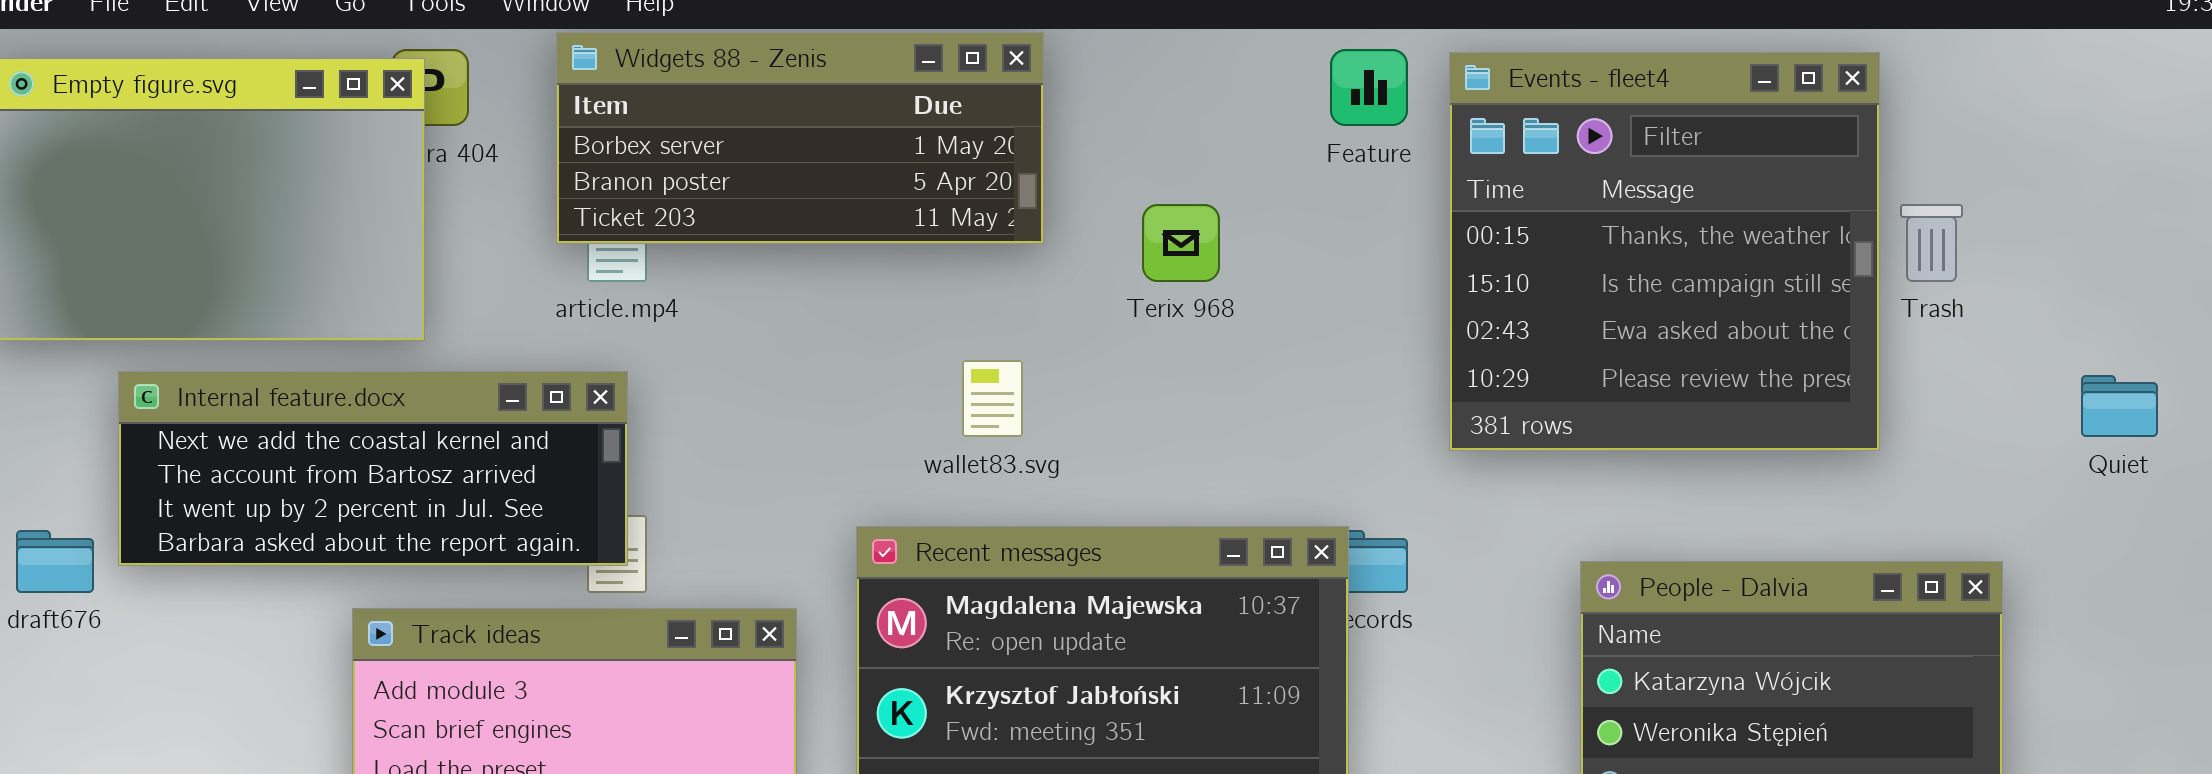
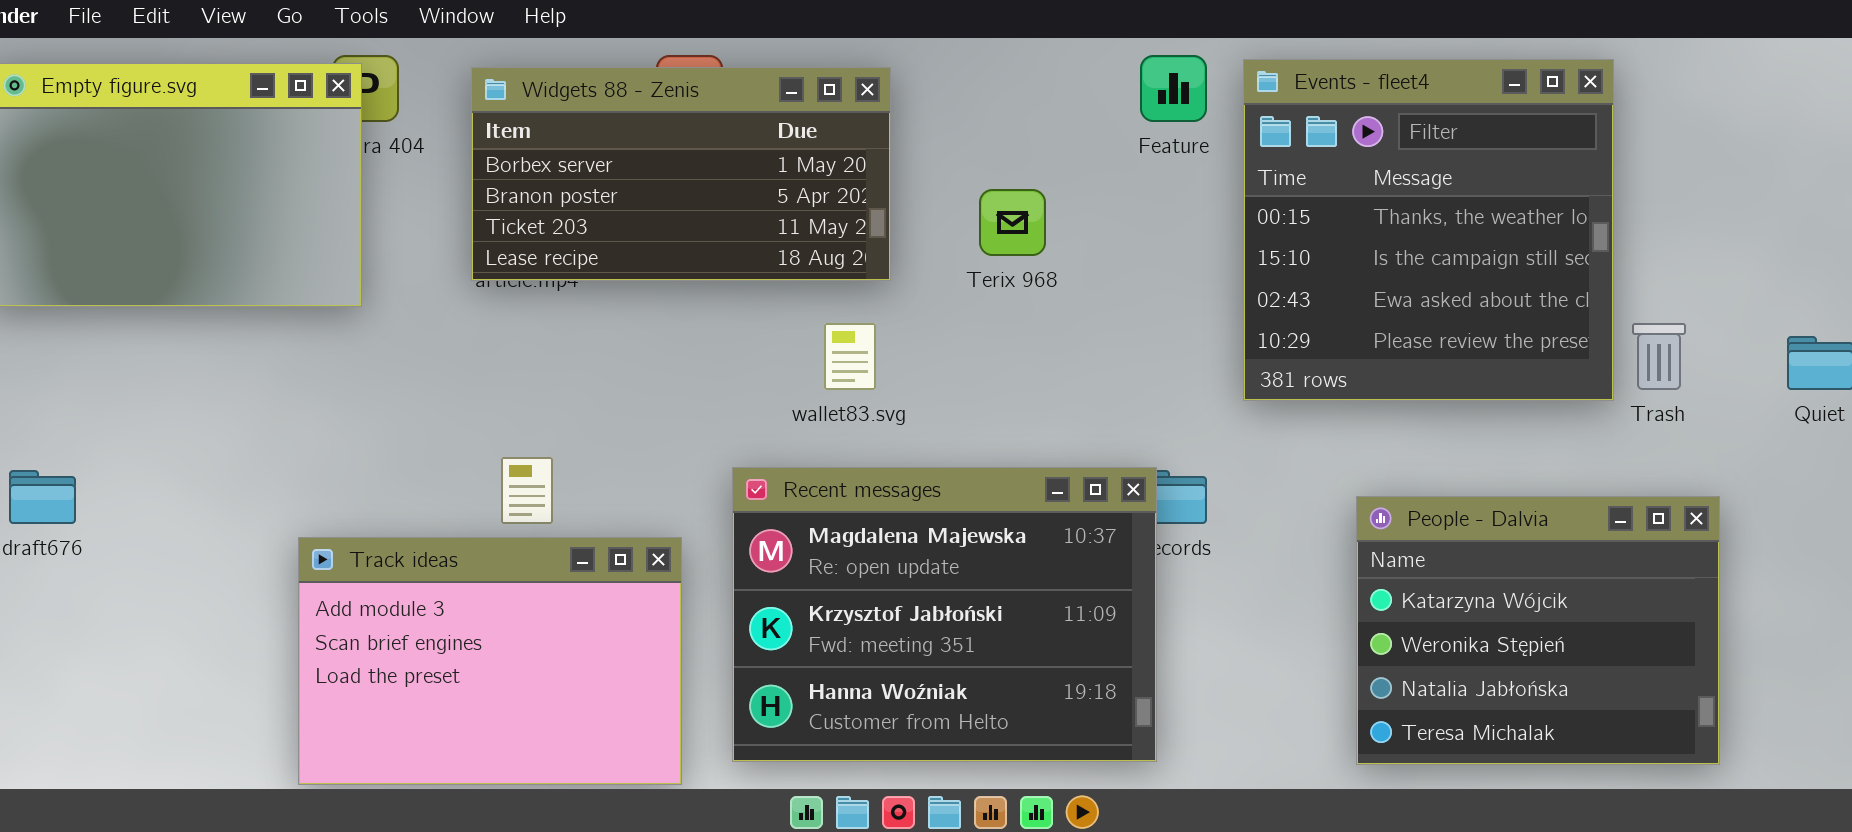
Widgets 88 - Zenis: [556,32,1044,244] -> [471,67,891,281], moved, resized
Trash: [1900,204,1963,282] -> [1632,323,1686,390], moved
Internal feature.docx: [118,371,628,566] -> none, closed

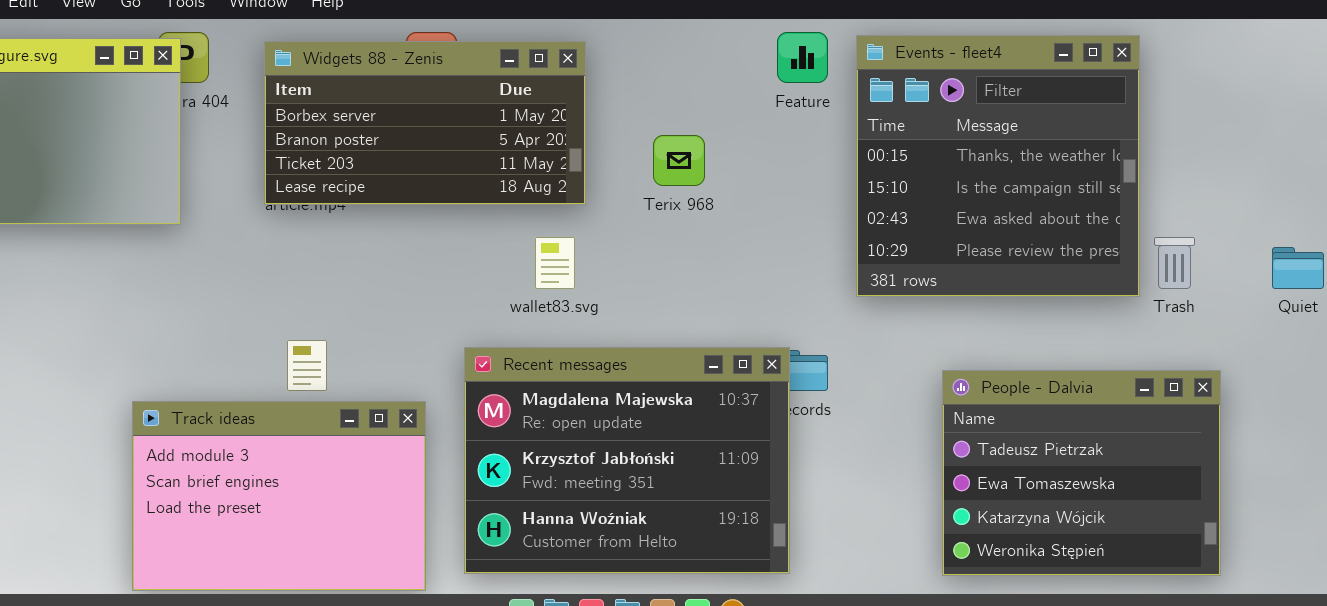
People - Dalvia: [1356,496,1720,765] -> [942,370,1221,576], scrolled up 2 rows

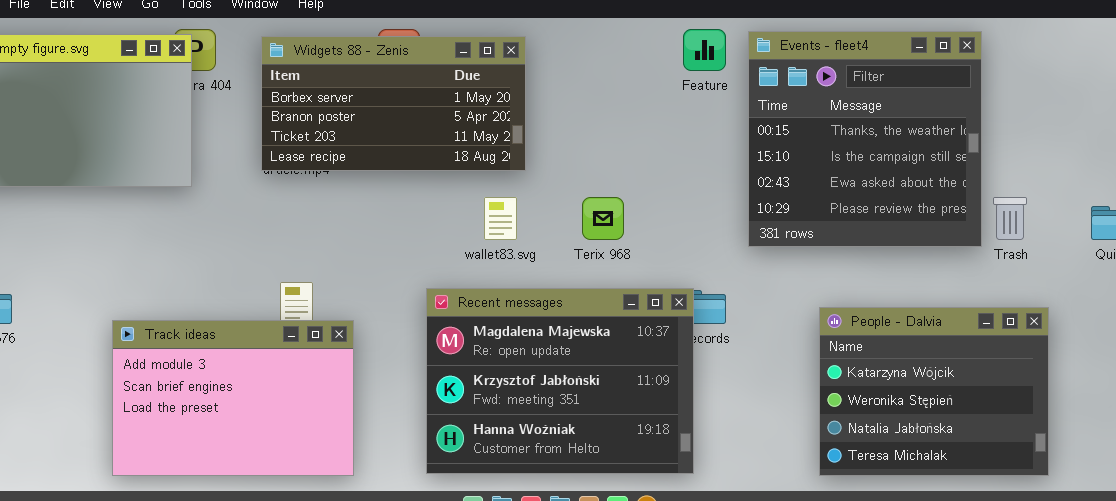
Terix 968: [653,135,705,186] -> [582,197,624,240], moved
People - Dalvia: [942,370,1221,576] -> [819,307,1049,476], scrolled down 2 rows
Track ideas: [132,401,426,591] -> [112,320,354,476], moved

